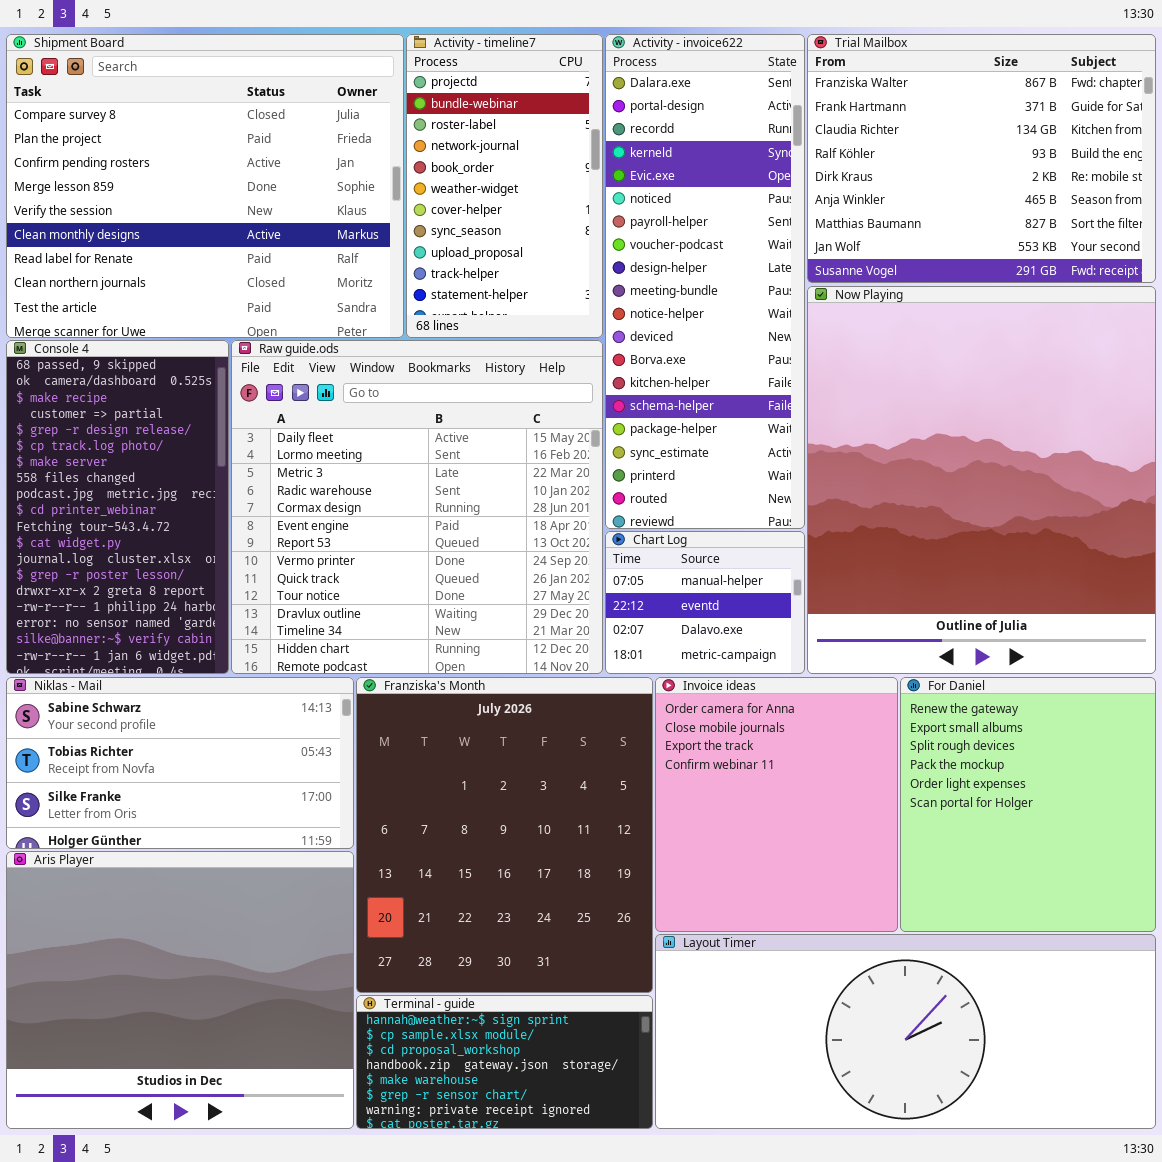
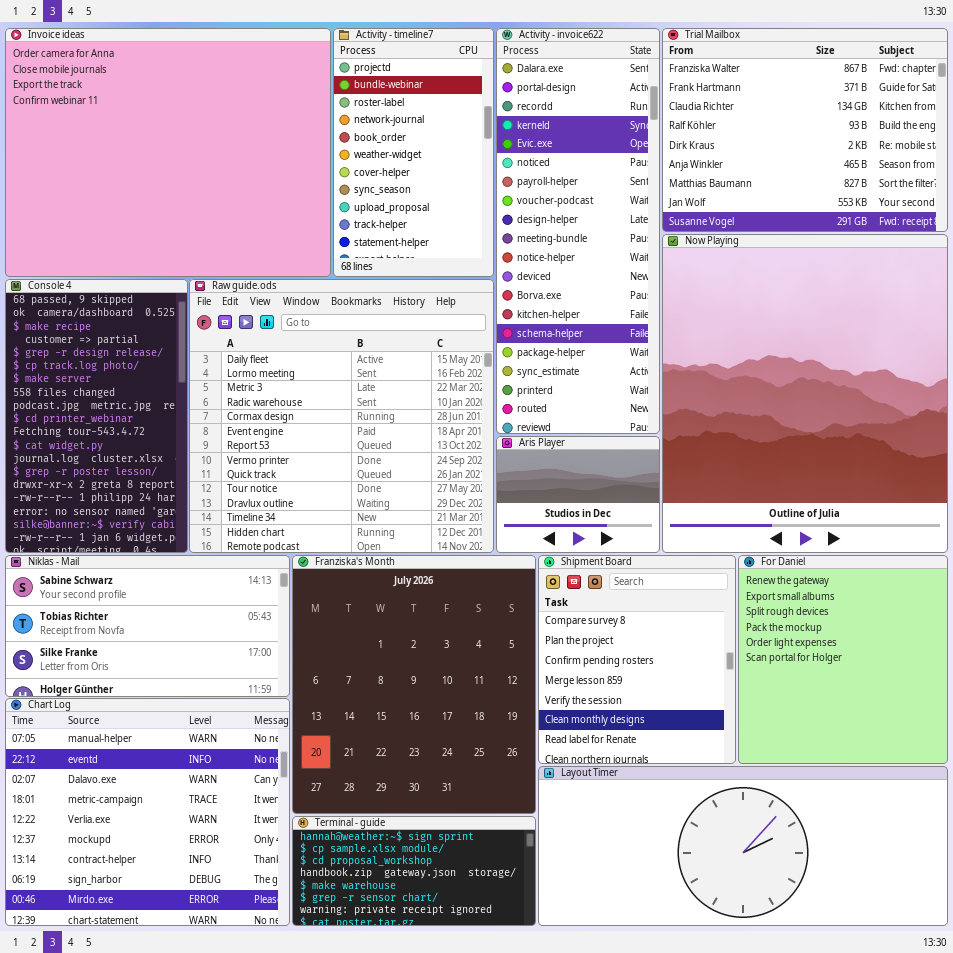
Shipment Board: [6,34,404,338] -> [538,555,736,764], moved, resized
Chart Log: [605,531,805,674] -> [5,698,290,926], moved, resized
Invoice ideas: [655,677,898,932] -> [5,28,331,277], moved, resized
Aris Player: [6,851,354,1129] -> [496,436,660,553], moved, resized

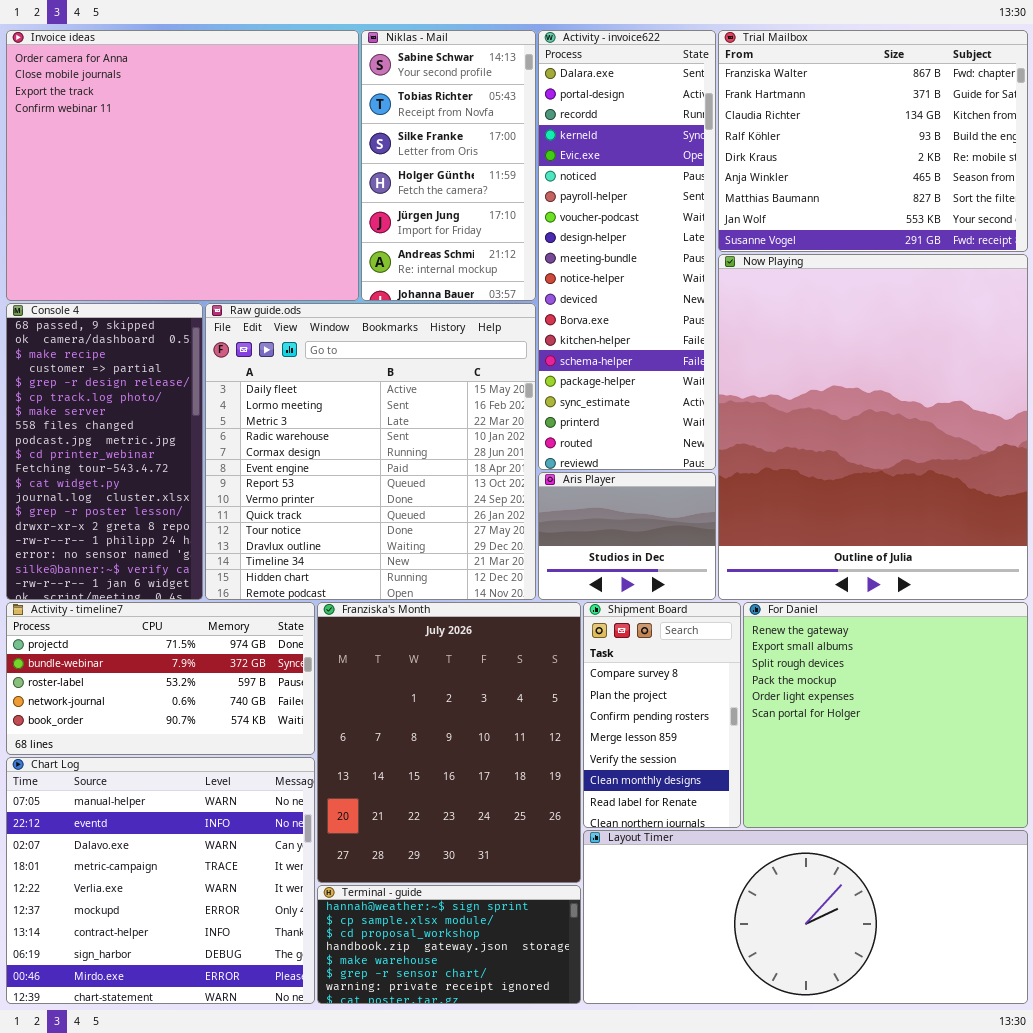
Activity - timeline7: [333,28,494,277] -> [6,602,315,755], moved, resized
Niklas - Mail: [5,555,290,697] -> [361,30,536,301], moved, resized
Shipment Board: [538,555,736,764] -> [583,602,741,828], resized
For Daniel: [738,555,948,764] -> [743,602,1028,828], resized

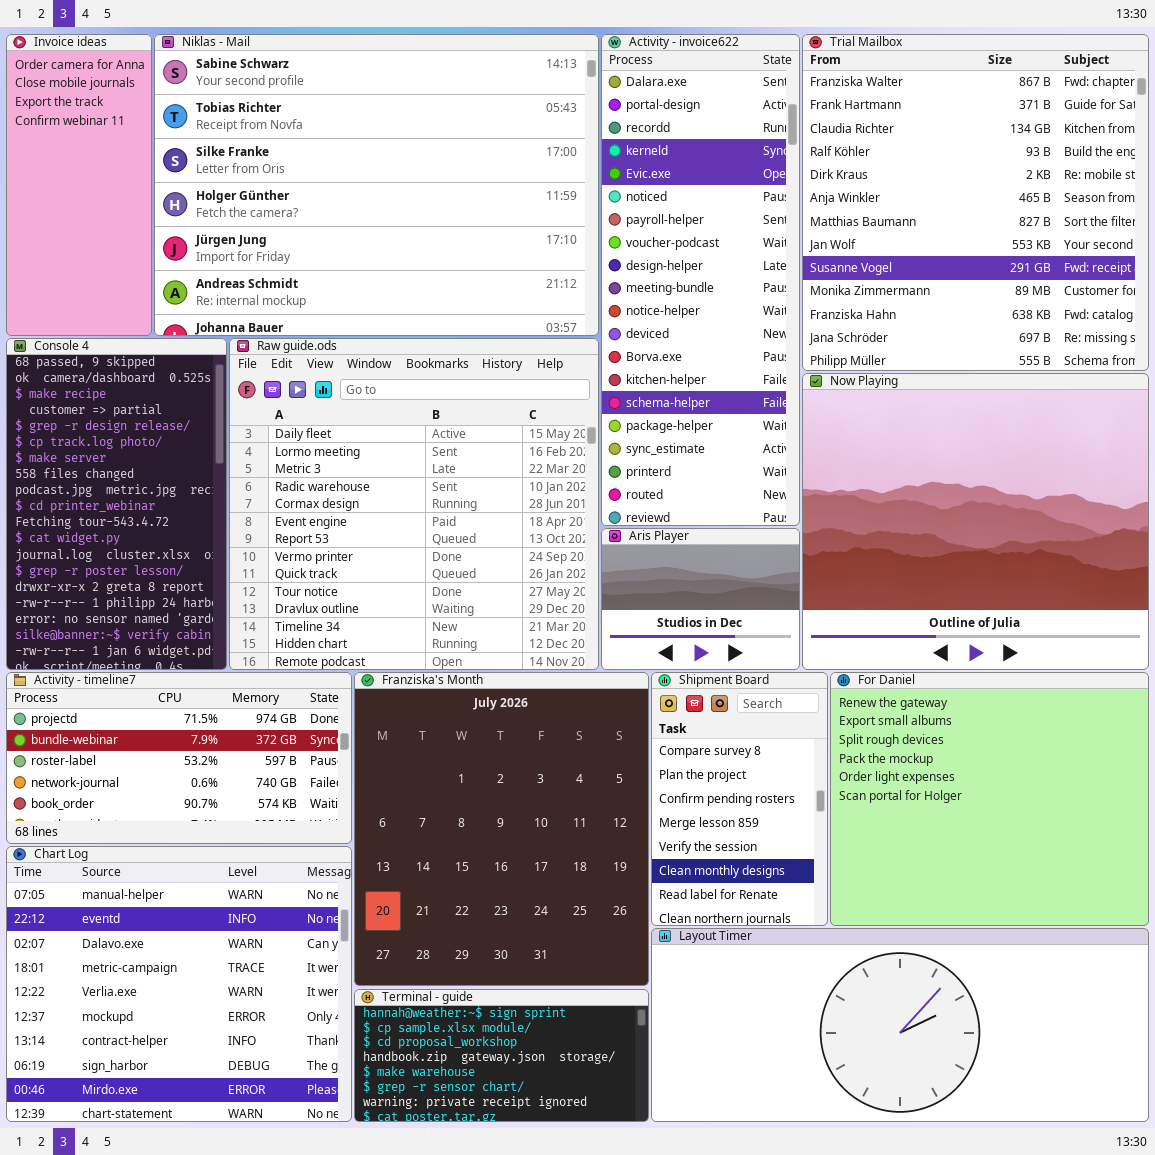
Invoice ideas: [6,30,359,301] -> [6,34,152,336], resized
Niklas - Mail: [361,30,536,301] -> [154,34,599,336], resized
Trial Mailbox: [718,30,1028,252] -> [802,34,1149,371], resized
Now Playing: [718,254,1028,600] -> [802,373,1149,670], resized

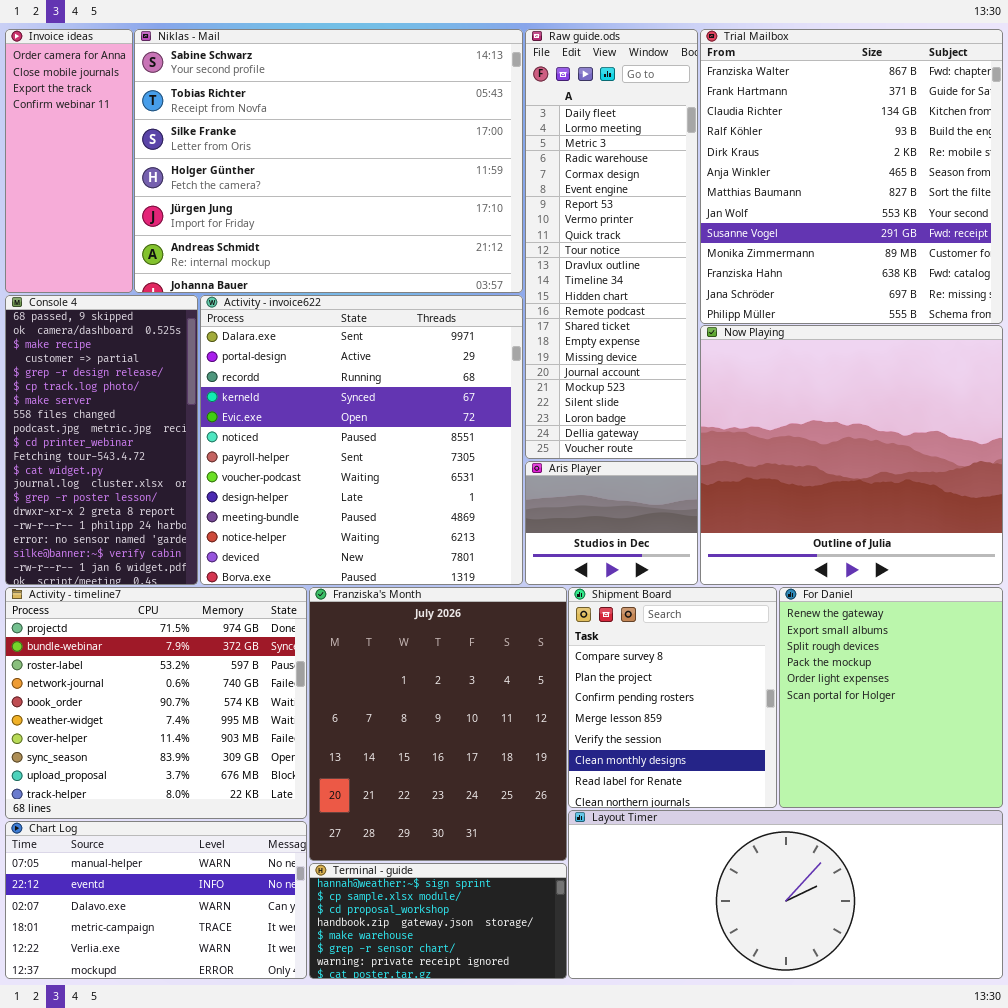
Activity - invoice622: [601,34,800,526] -> [200,295,523,585], moved, resized
Raw guide.ods: [229,338,599,670] -> [525,29,698,459], moved, resized
Activity - timeline7: [6,672,352,844] -> [5,587,307,819], resized
Shipment Board: [651,672,828,926] -> [568,587,777,808], resized
For Daniel: [830,672,1149,926] -> [779,587,1003,808], resized
Chart Log: [6,846,352,1122] -> [5,821,307,979], resized

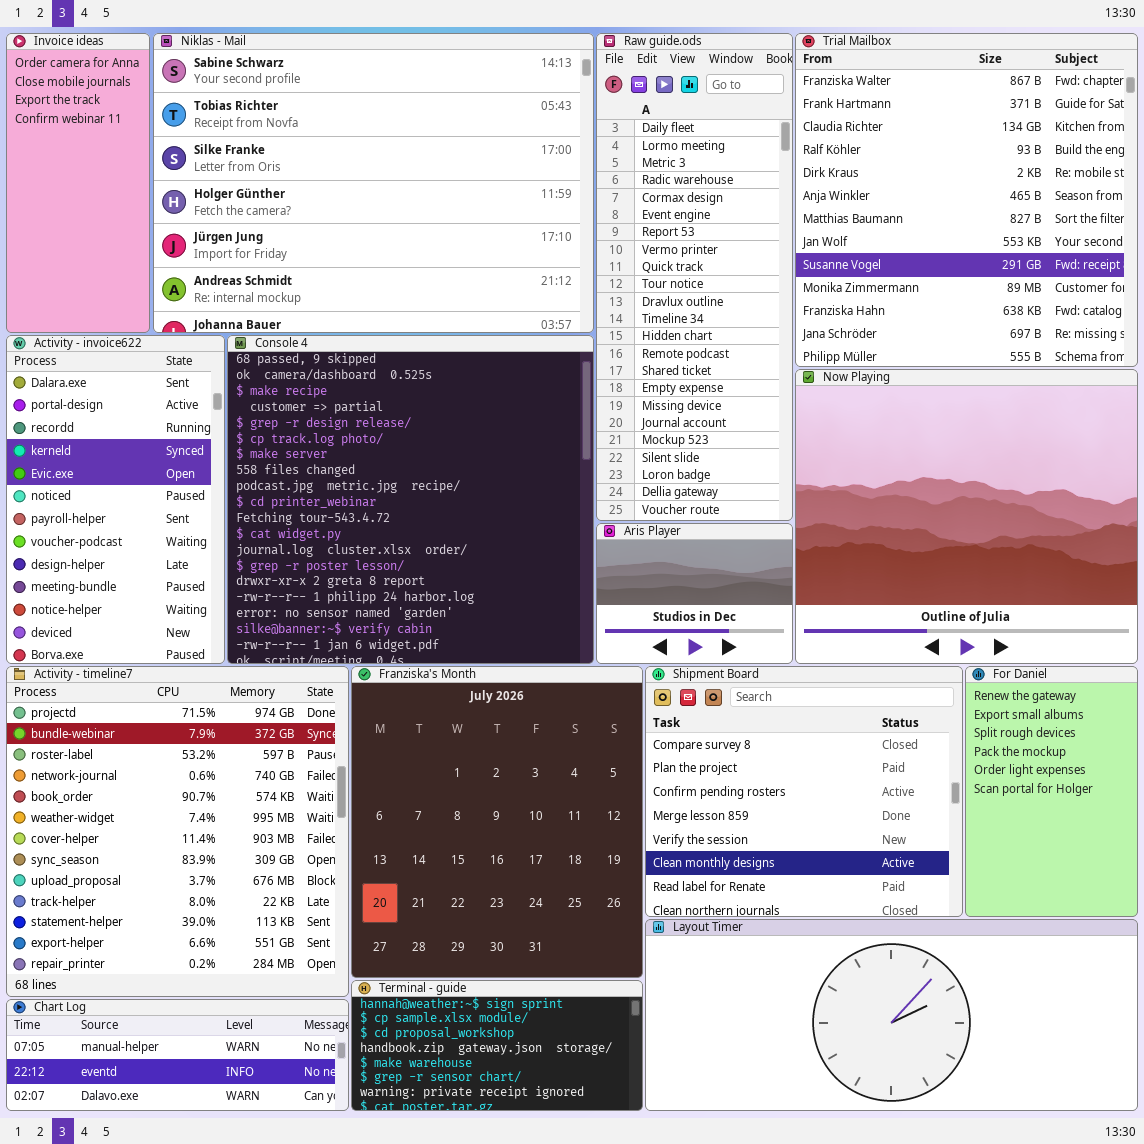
Console 4: [5,295,198,585] -> [227,335,594,664], moved, resized
Activity - invoice622: [200,295,523,585] -> [6,335,225,664], moved, resized
Activity - timeline7: [5,587,307,819] -> [6,666,349,997], resized
Shipment Board: [568,587,777,808] -> [645,666,963,917], resized
For Daniel: [779,587,1003,808] -> [965,666,1138,917], resized
Chart Log: [5,821,307,979] -> [6,999,349,1111], resized

